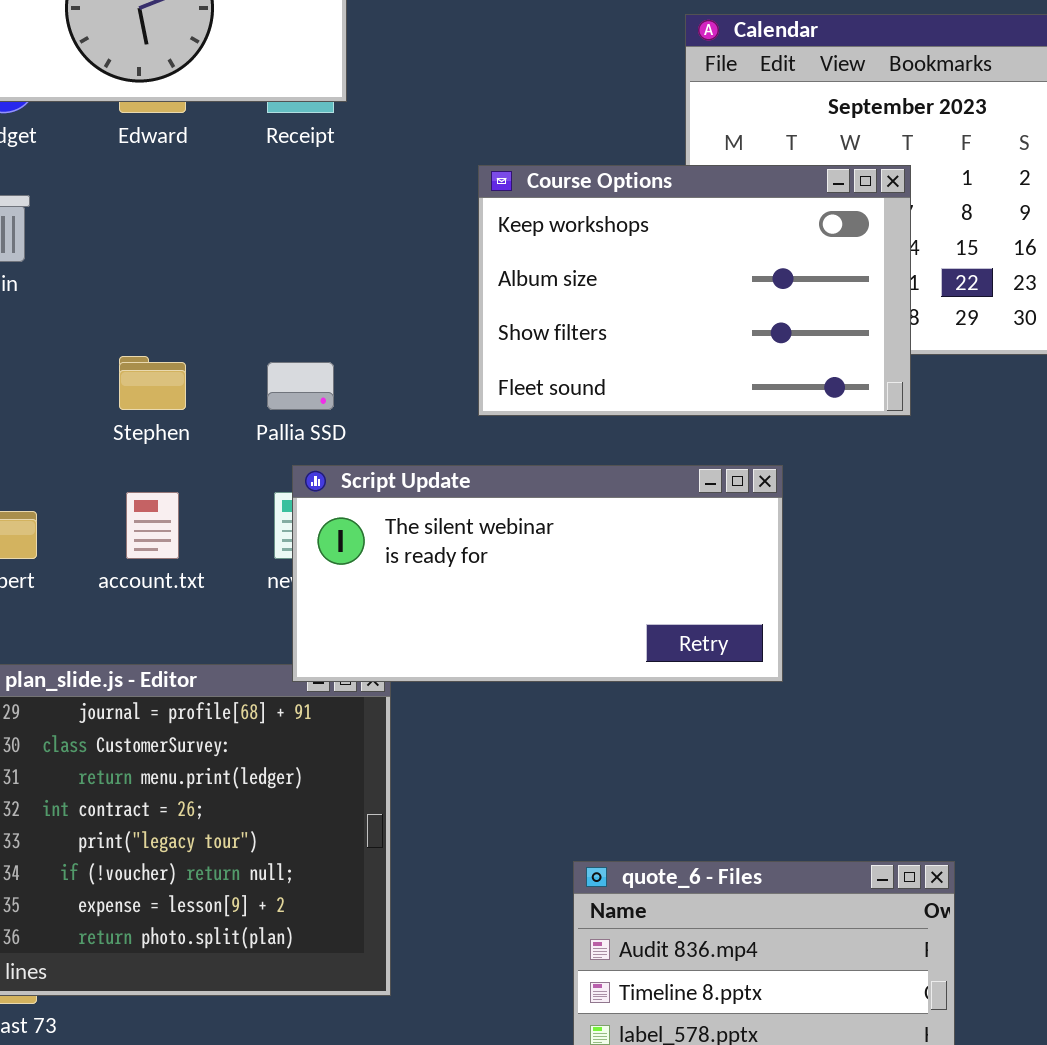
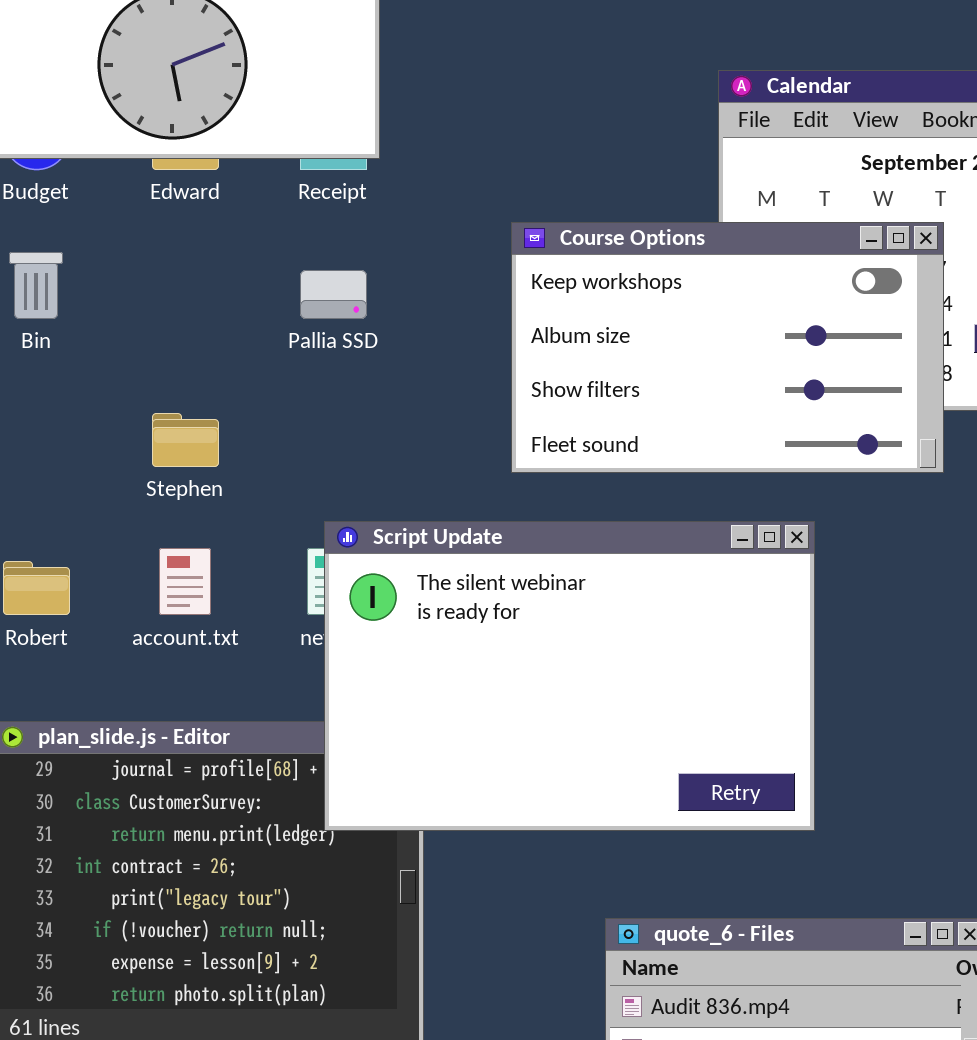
Pallia SSD: [267,362,334,410] -> [300,270,367,319], moved
Script Update: [292,465,783,682] -> [324,521,815,831], resized

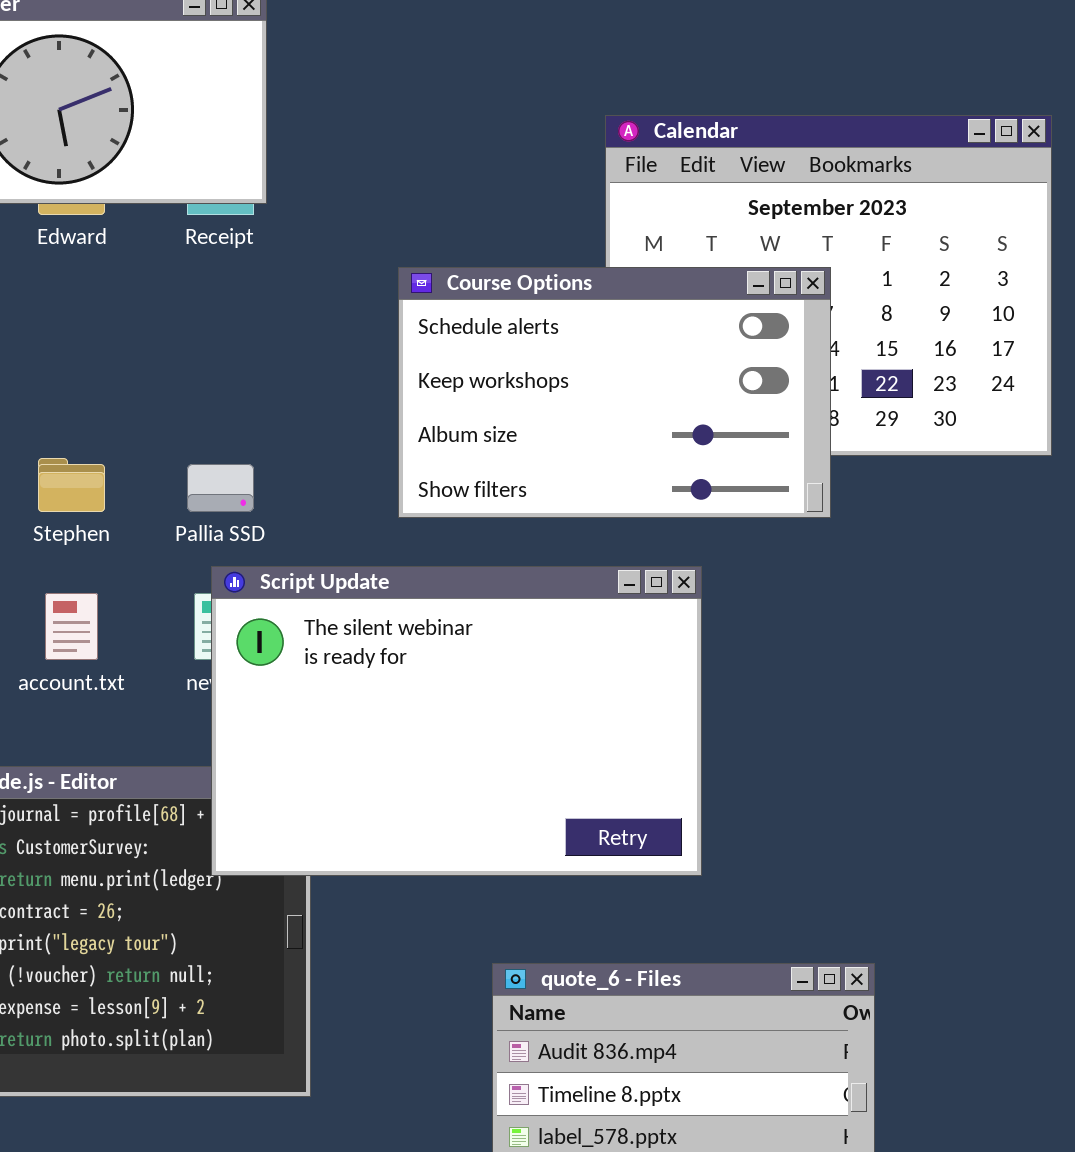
Course Options: [511,222,944,473] -> [398,267,831,518], scrolled up 1 row
Pallia SSD: [300,270,367,319] -> [187,464,254,512], moved

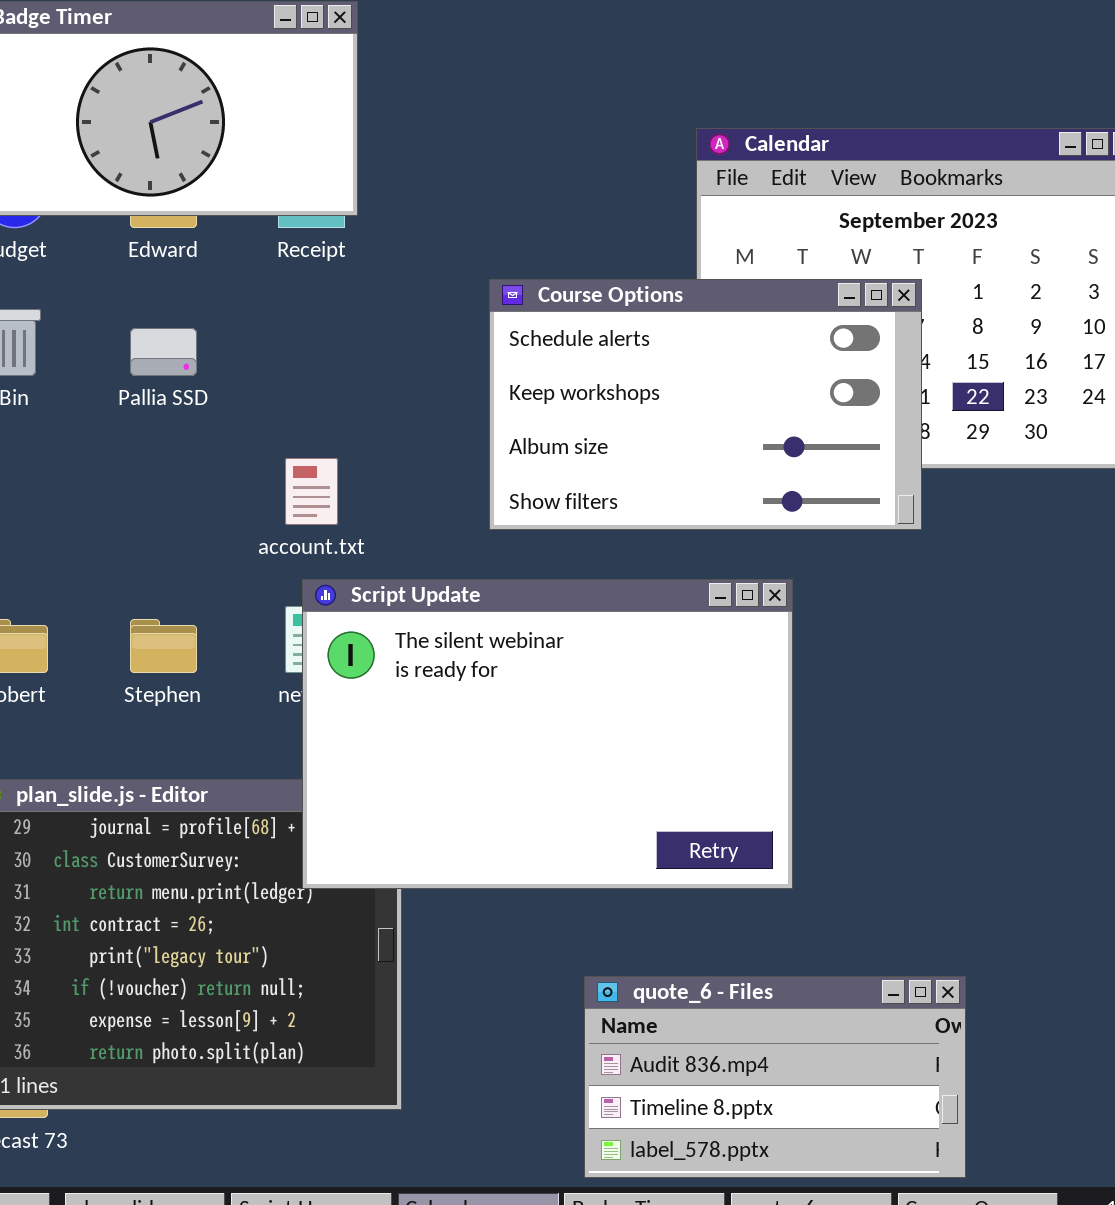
Stephen: [38,458,105,512] -> [130,619,197,673], moved
Pallia SSD: [187,464,254,512] -> [130,328,197,376], moved
account.txt: [45,593,98,660] -> [285,458,338,525], moved

